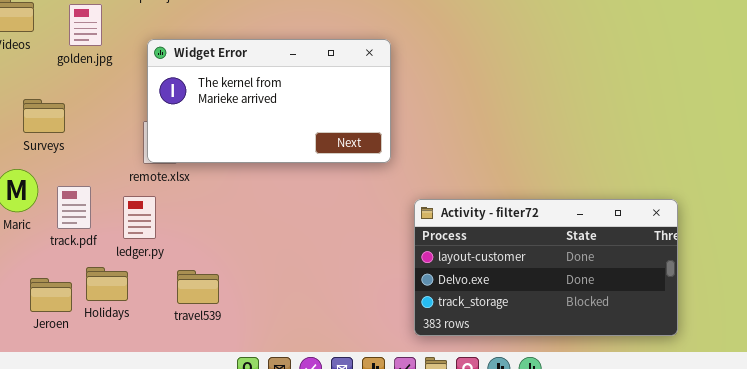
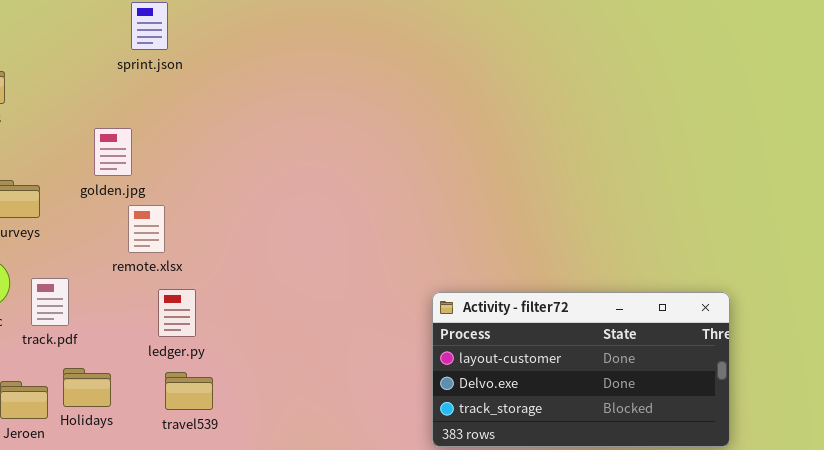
golden.jpg: [69,4,102,46] -> [94,128,132,176], moved
Widget Error: [147,39,391,163] -> none, closed
ledger.py: [123,196,156,239] -> [158,289,196,337], moved

